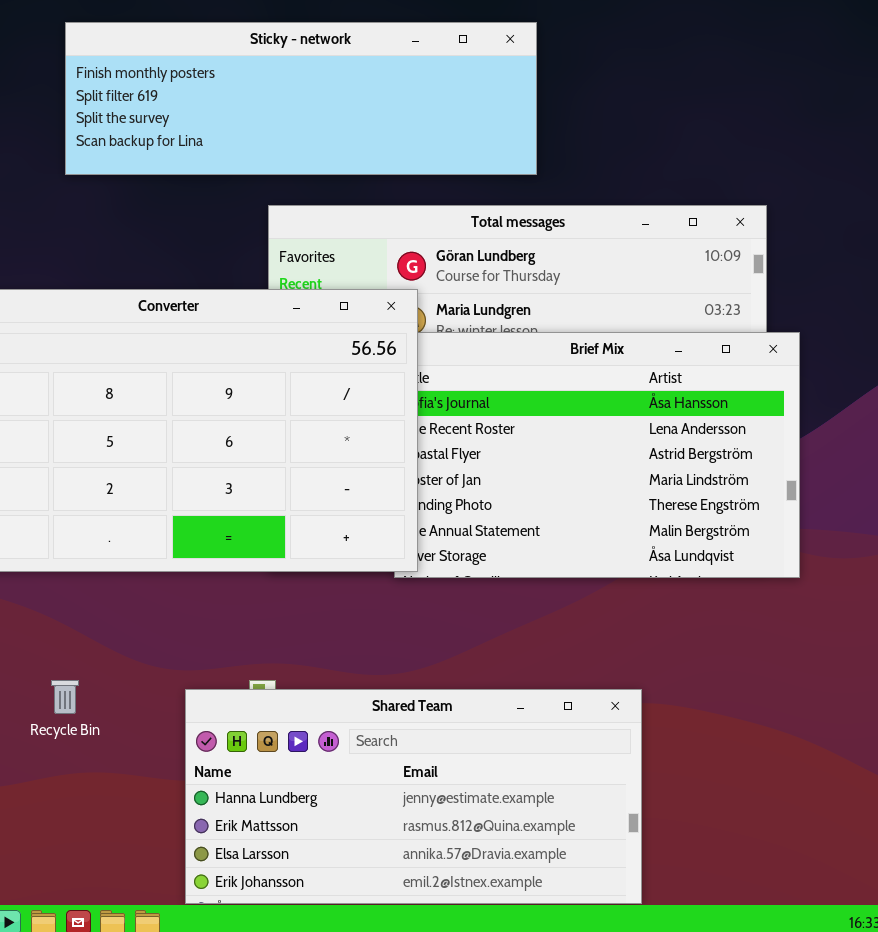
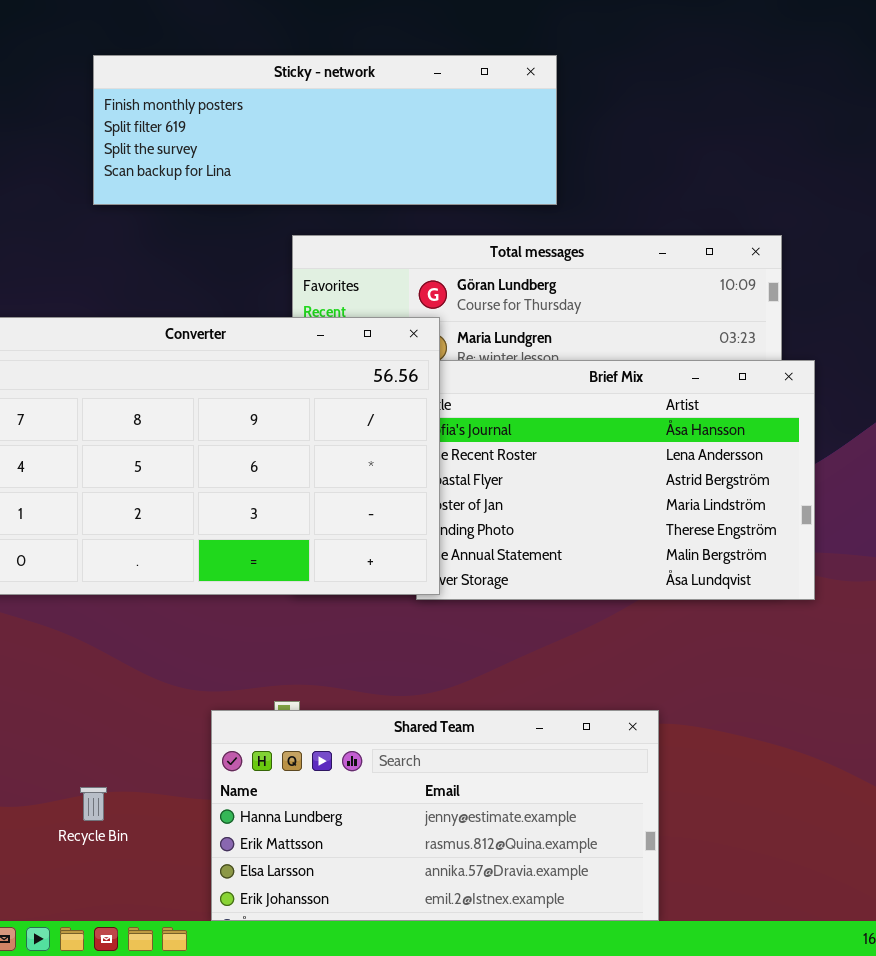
Recycle Bin: [51,680,79,714] -> [80,787,107,821], moved

